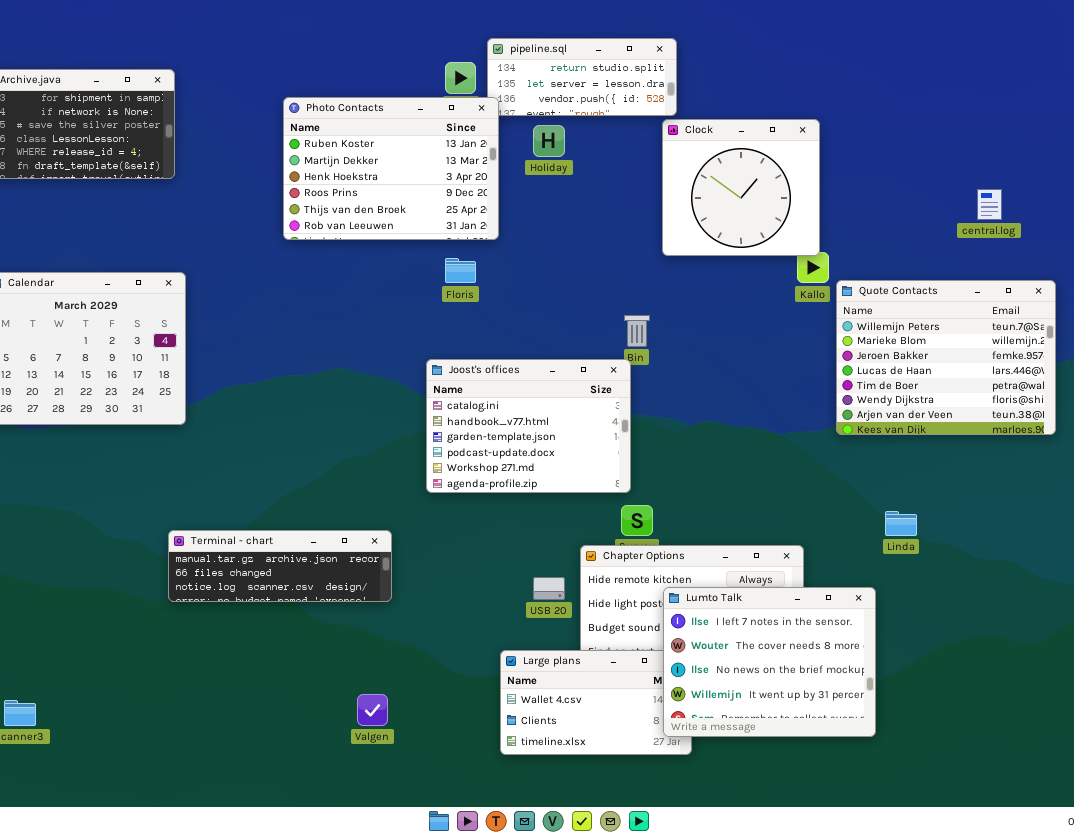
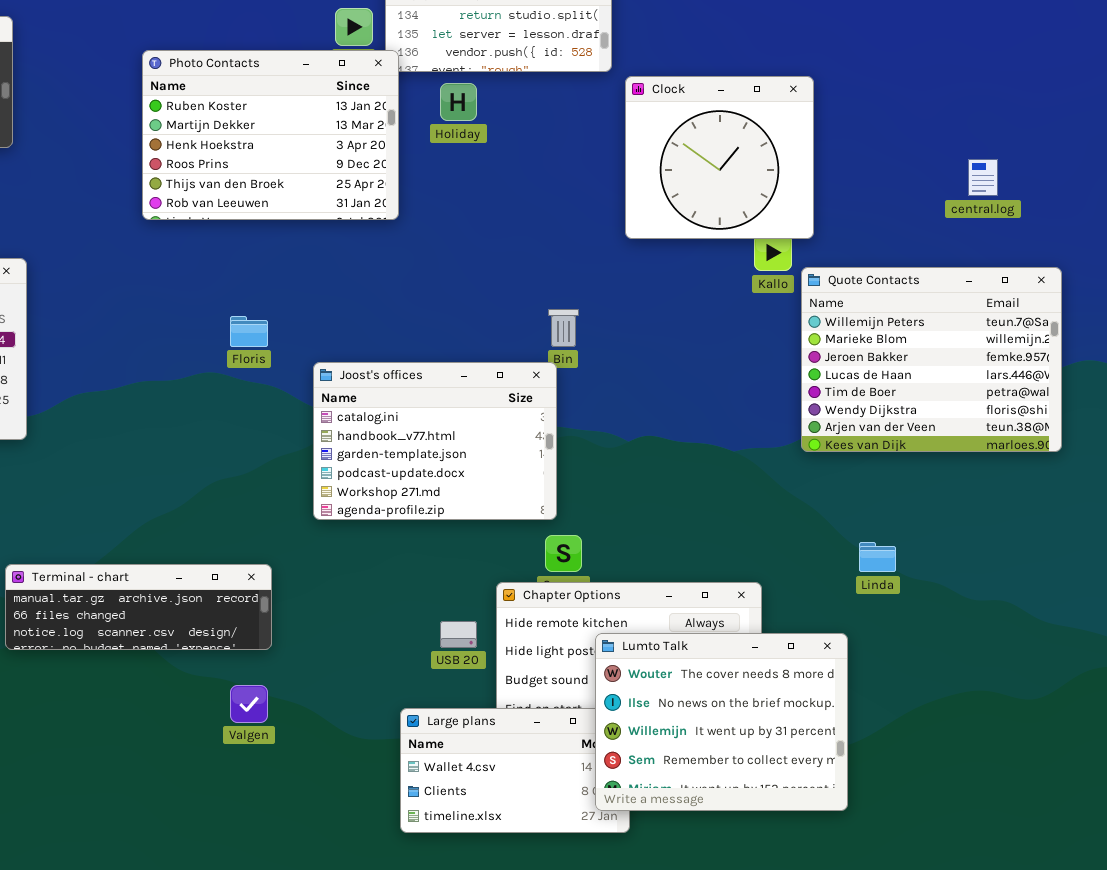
Clock: [662,119,820,256] -> [625,76,814,239], moved
Floris: [445,258,476,283] -> [230,316,268,347], moved
Lumto Talk: [663,587,876,737] -> [595,633,848,811], scrolled down 1 row
Valgen: [357,694,388,726] -> [230,685,268,723], moved

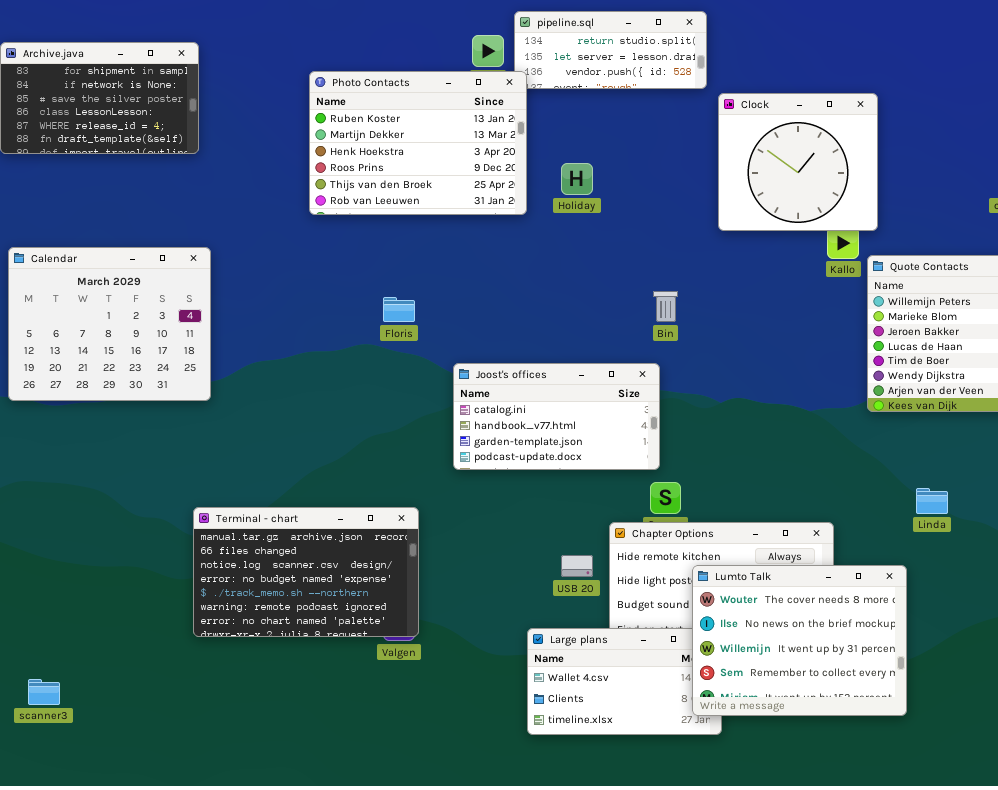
Holiday: [440,83,477,121] -> [561,163,593,195], moved
Joost's offices: [313,362,557,520] -> [453,363,660,470], resized
Terminal - chart: [5,564,272,650] -> [193,507,419,637], resized

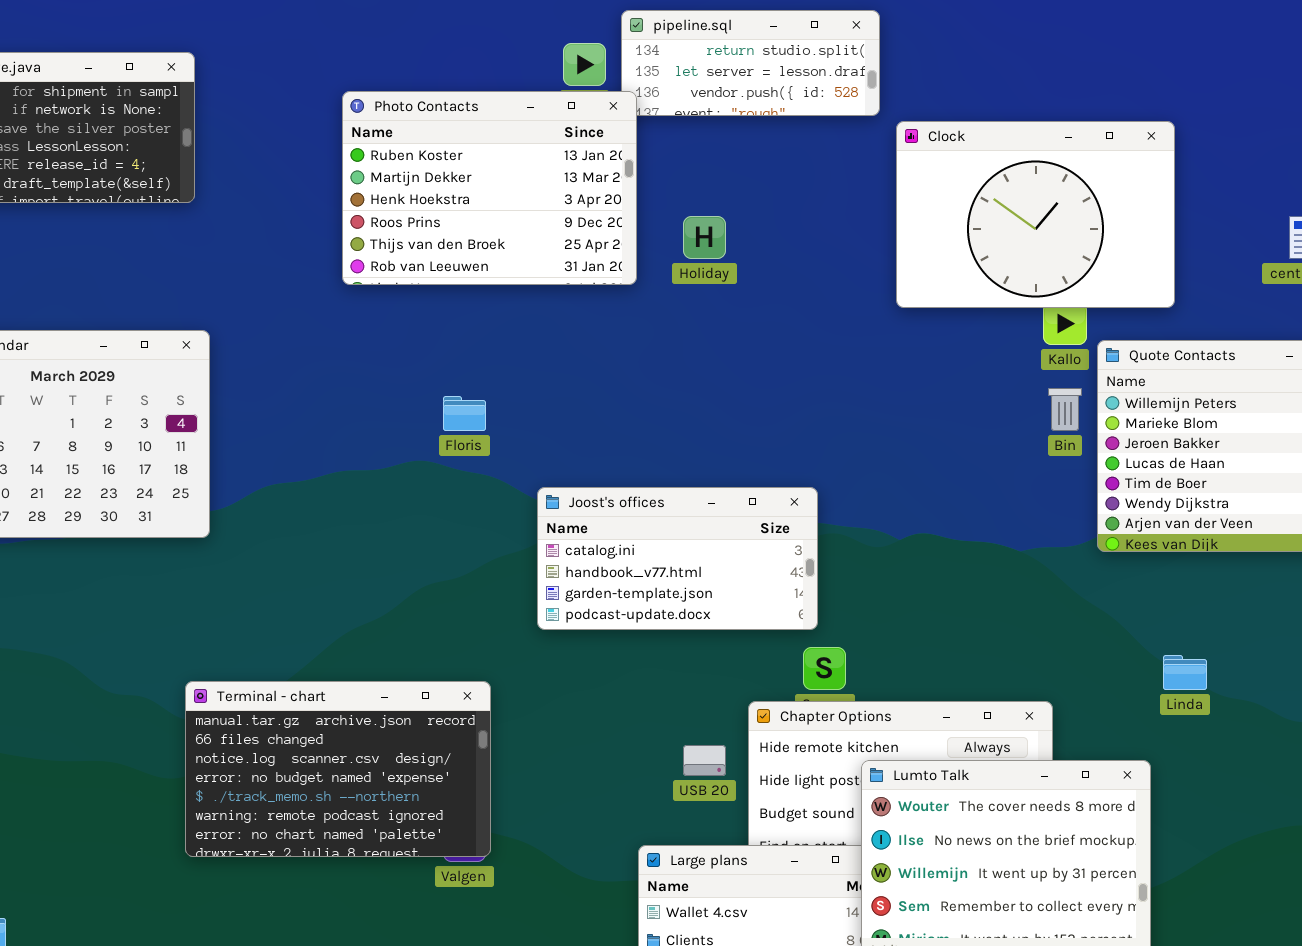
Clock: [718,93,878,231] -> [896,121,1175,308], resized
Bin: [653,291,678,322] -> [1048,388,1082,431], moved

